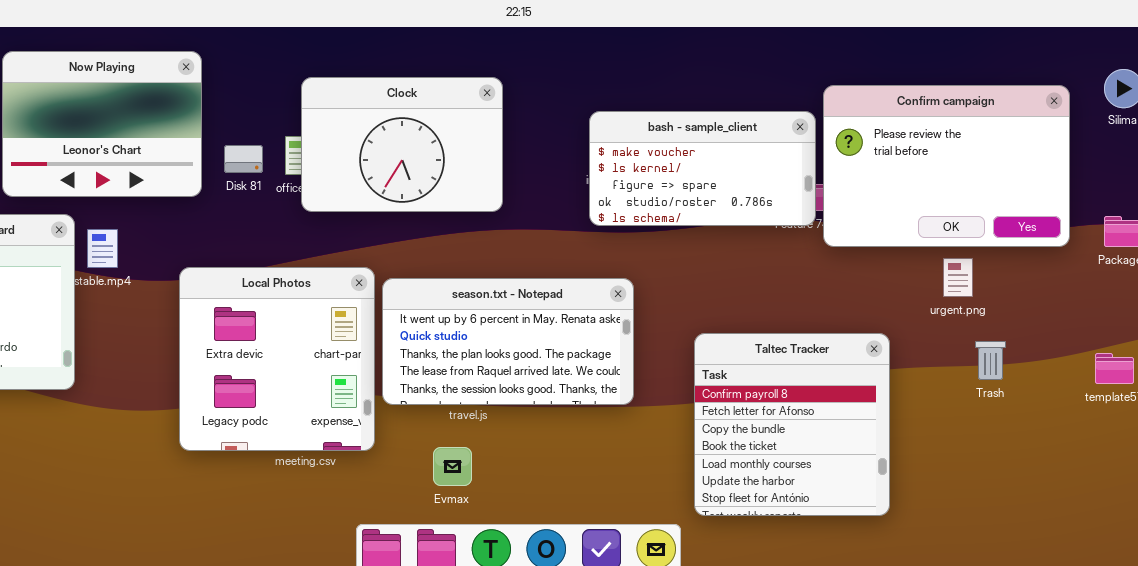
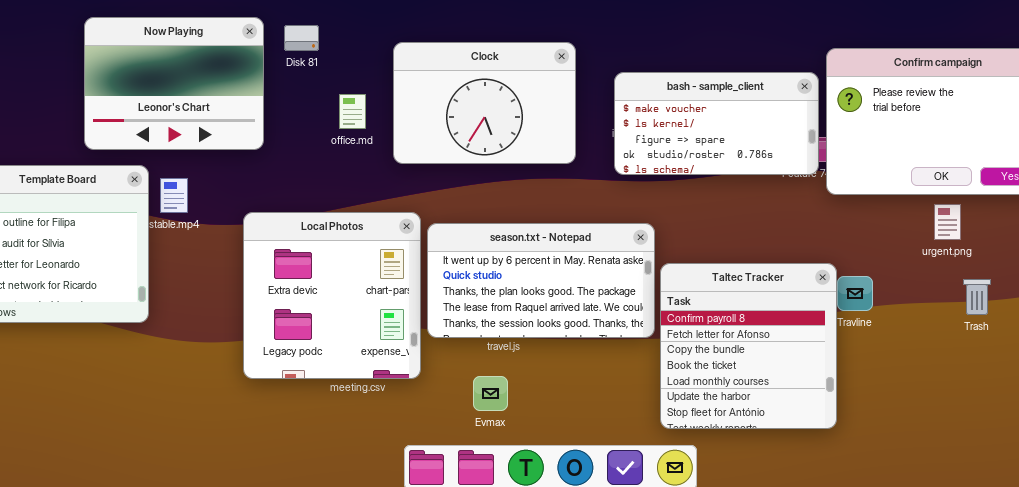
Clock: [301,77,503,212] -> [393,42,576,164], moved
Disk 81: [224,145,263,173] -> [284,25,319,51], moved
Taltec Tracker: [694,333,890,516] -> [660,263,837,429], moved

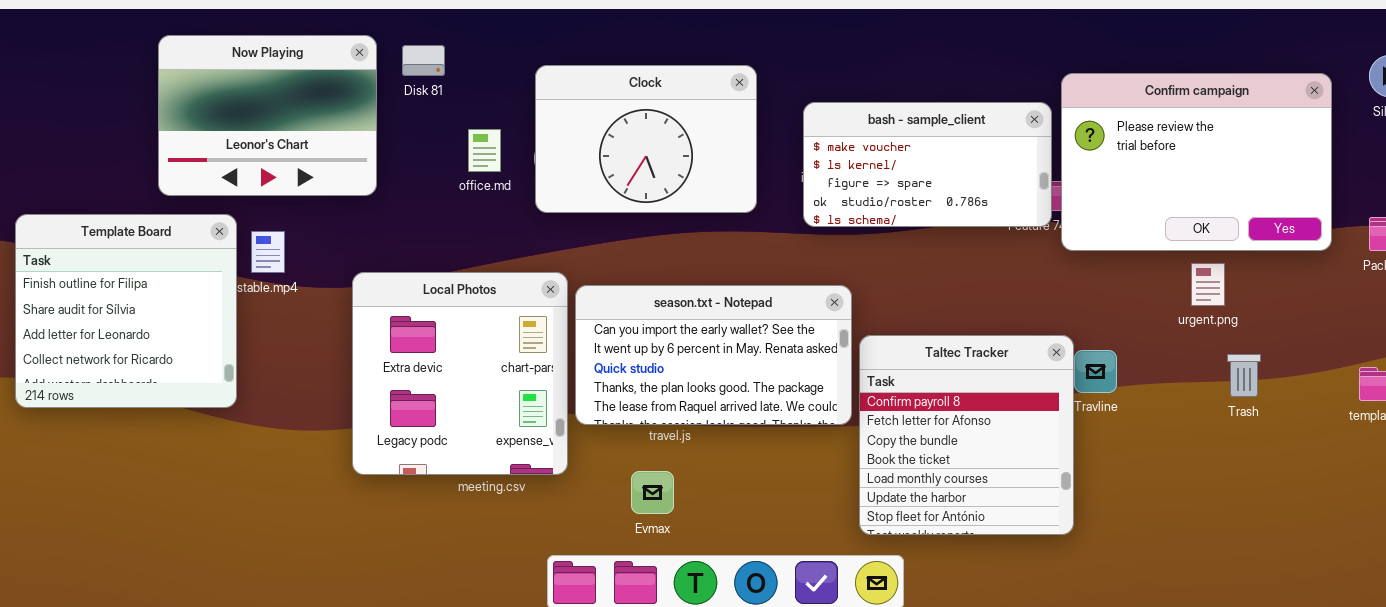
season.txt - Notepad: [427,223,655,338] -> [575,285,852,425], scrolled up 1 row

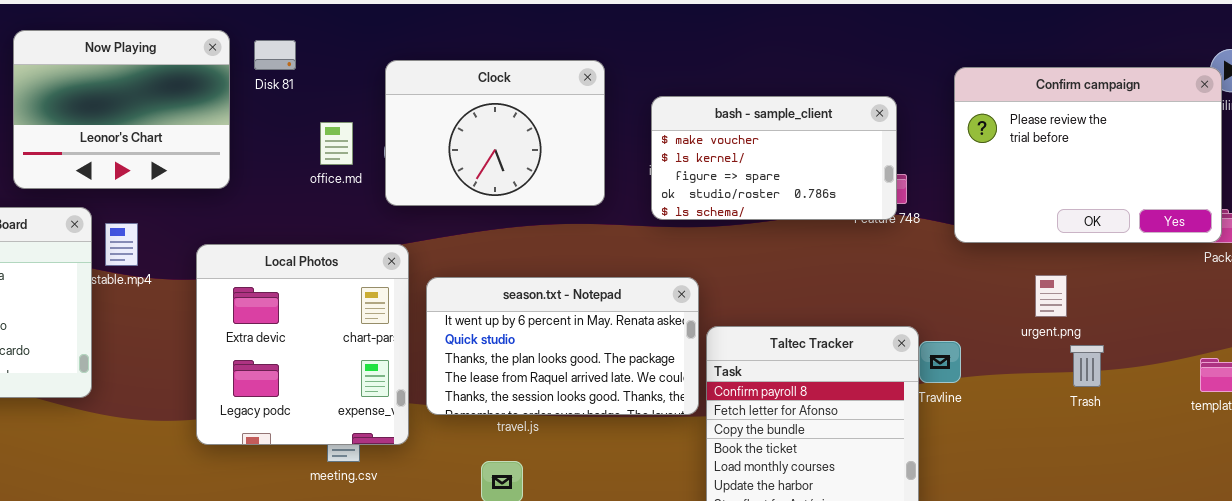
Confirm campaign: [1061,73,1332,251] -> [954,67,1222,243], moved
urgent.png: [1191,263,1225,306] -> [1035,275,1067,317], moved
Local Photos: [352,272,568,475] -> [196,244,409,445], moved
season.txt - Notepad: [575,285,852,425] -> [426,277,699,415], scrolled down 1 row

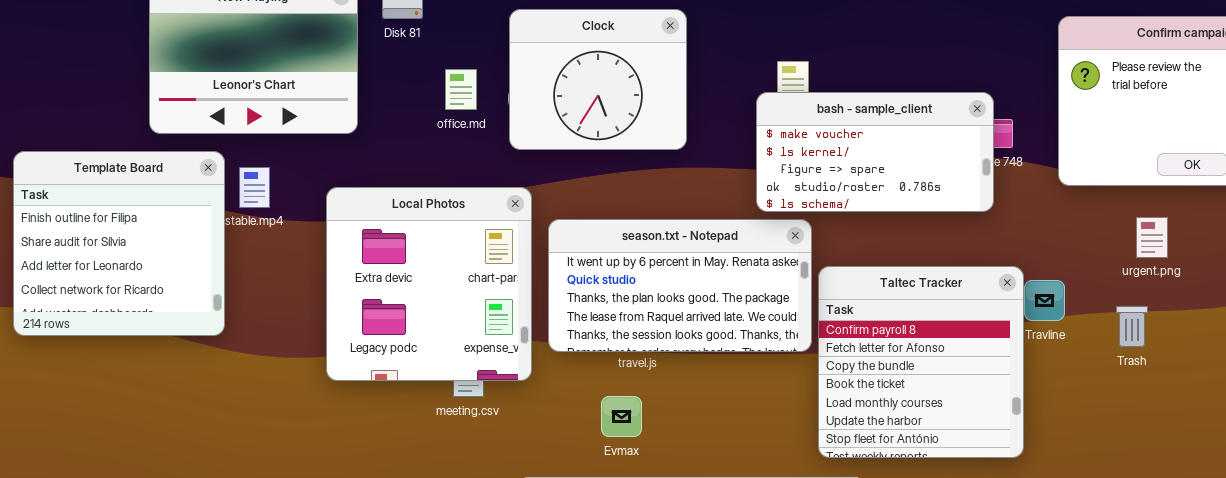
Clock: [385,60,605,206] -> [509,9,687,150], resized
bash - sample_client: [651,96,897,220] -> [756,92,994,212], moved
Trash: [1070,345,1104,387] -> [1116,306,1148,347], moved

